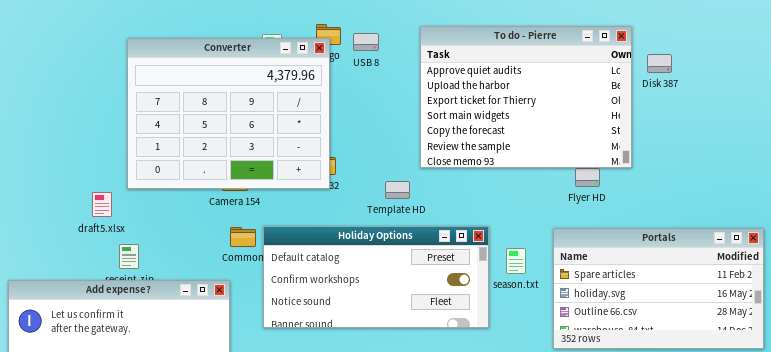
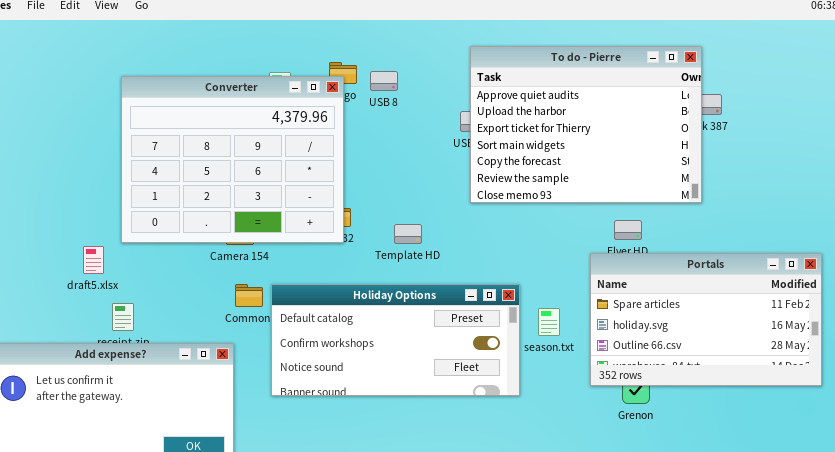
To do - Pierre: [420,26,632,168] -> [470,46,702,203], moved
Template HD: [385,181,410,199] -> [394,224,422,244], moved
Portals: [553,228,764,349] -> [590,253,822,386], moved

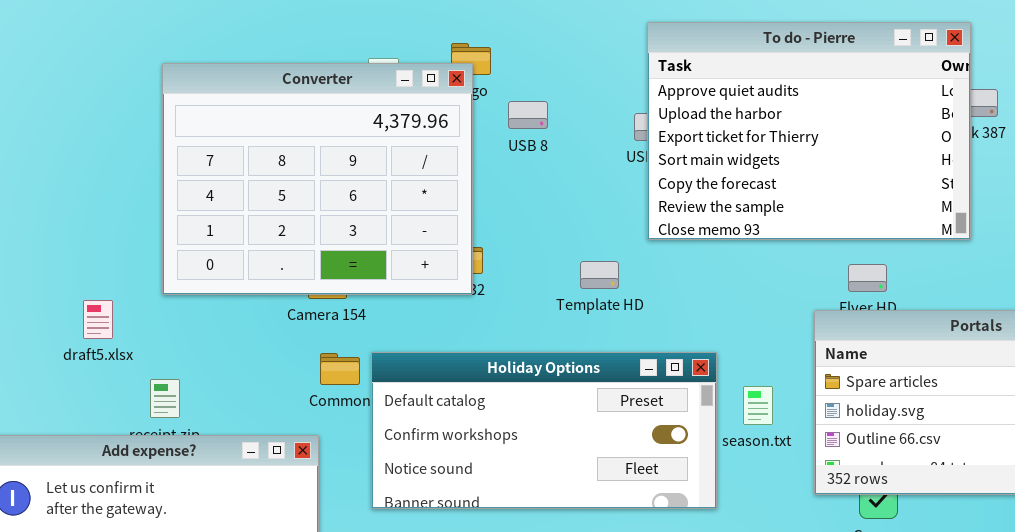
USB 8: [370,71,398,91] -> [508,101,548,129], moved
Template HD: [394,224,422,244] -> [580,261,619,289], moved
draft5.xlsx: [83,246,104,274] -> [83,300,113,339], moved

